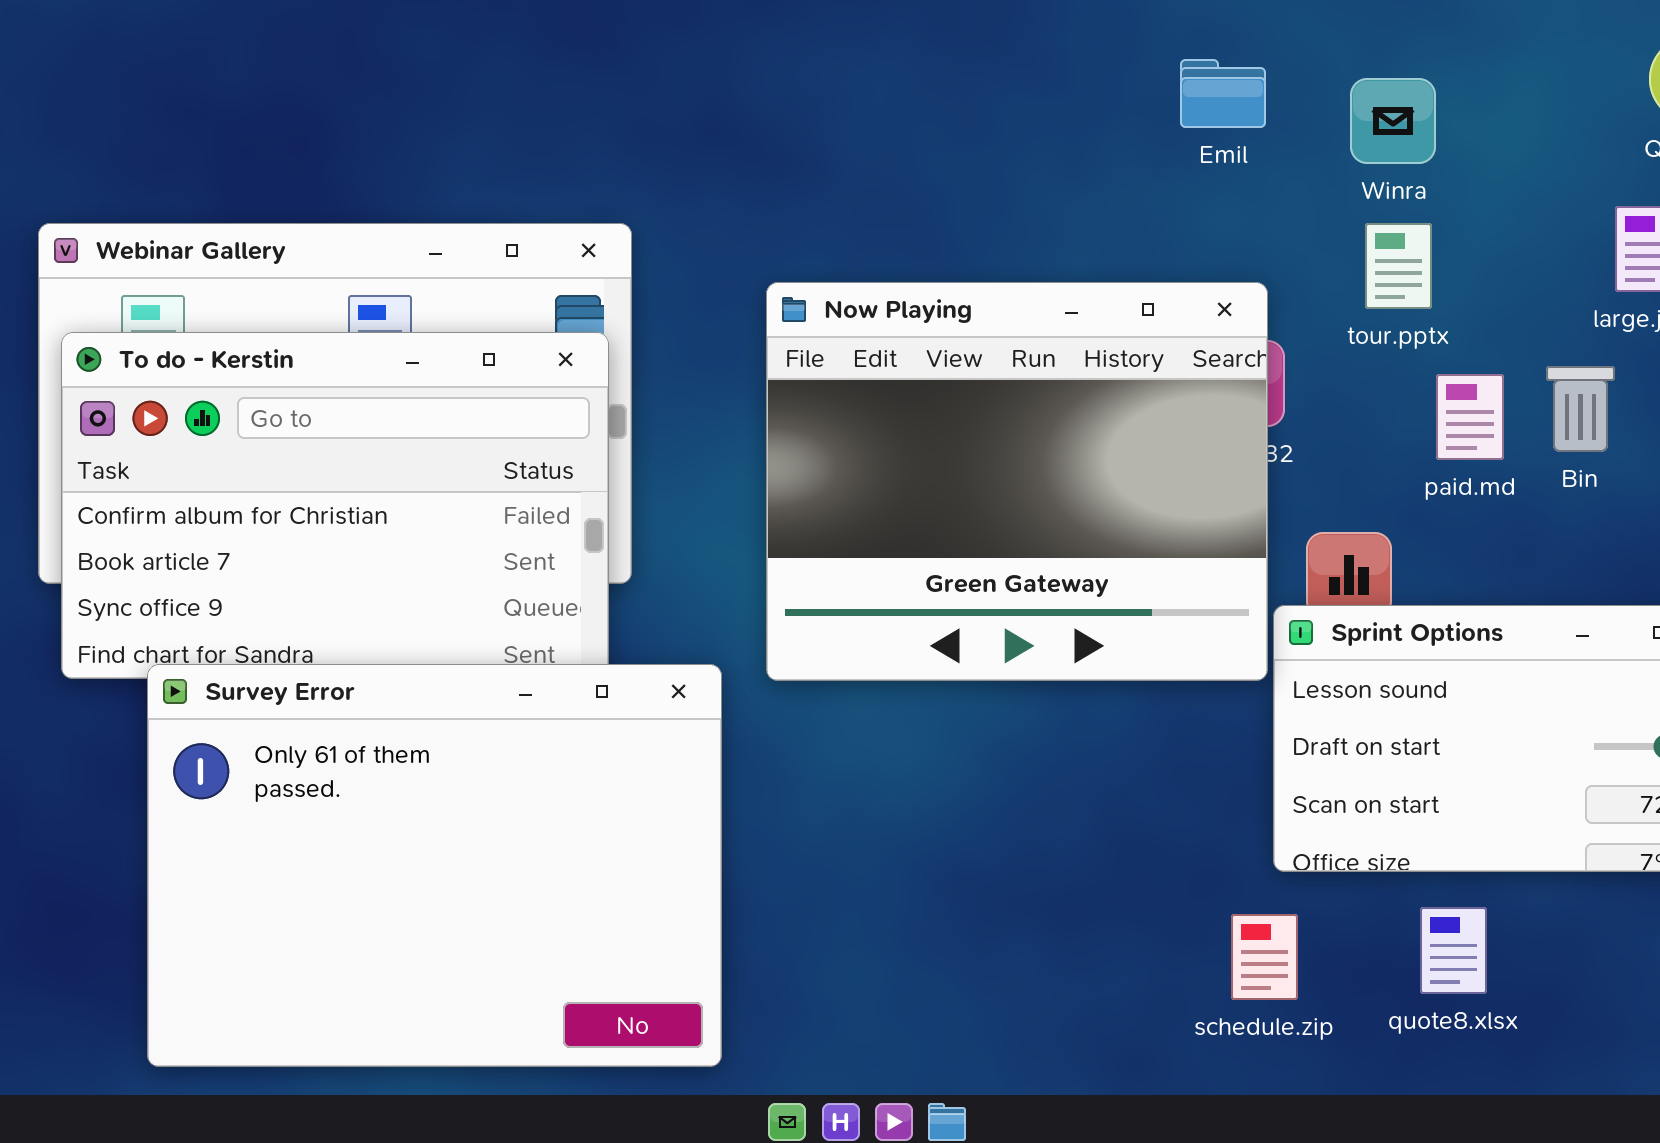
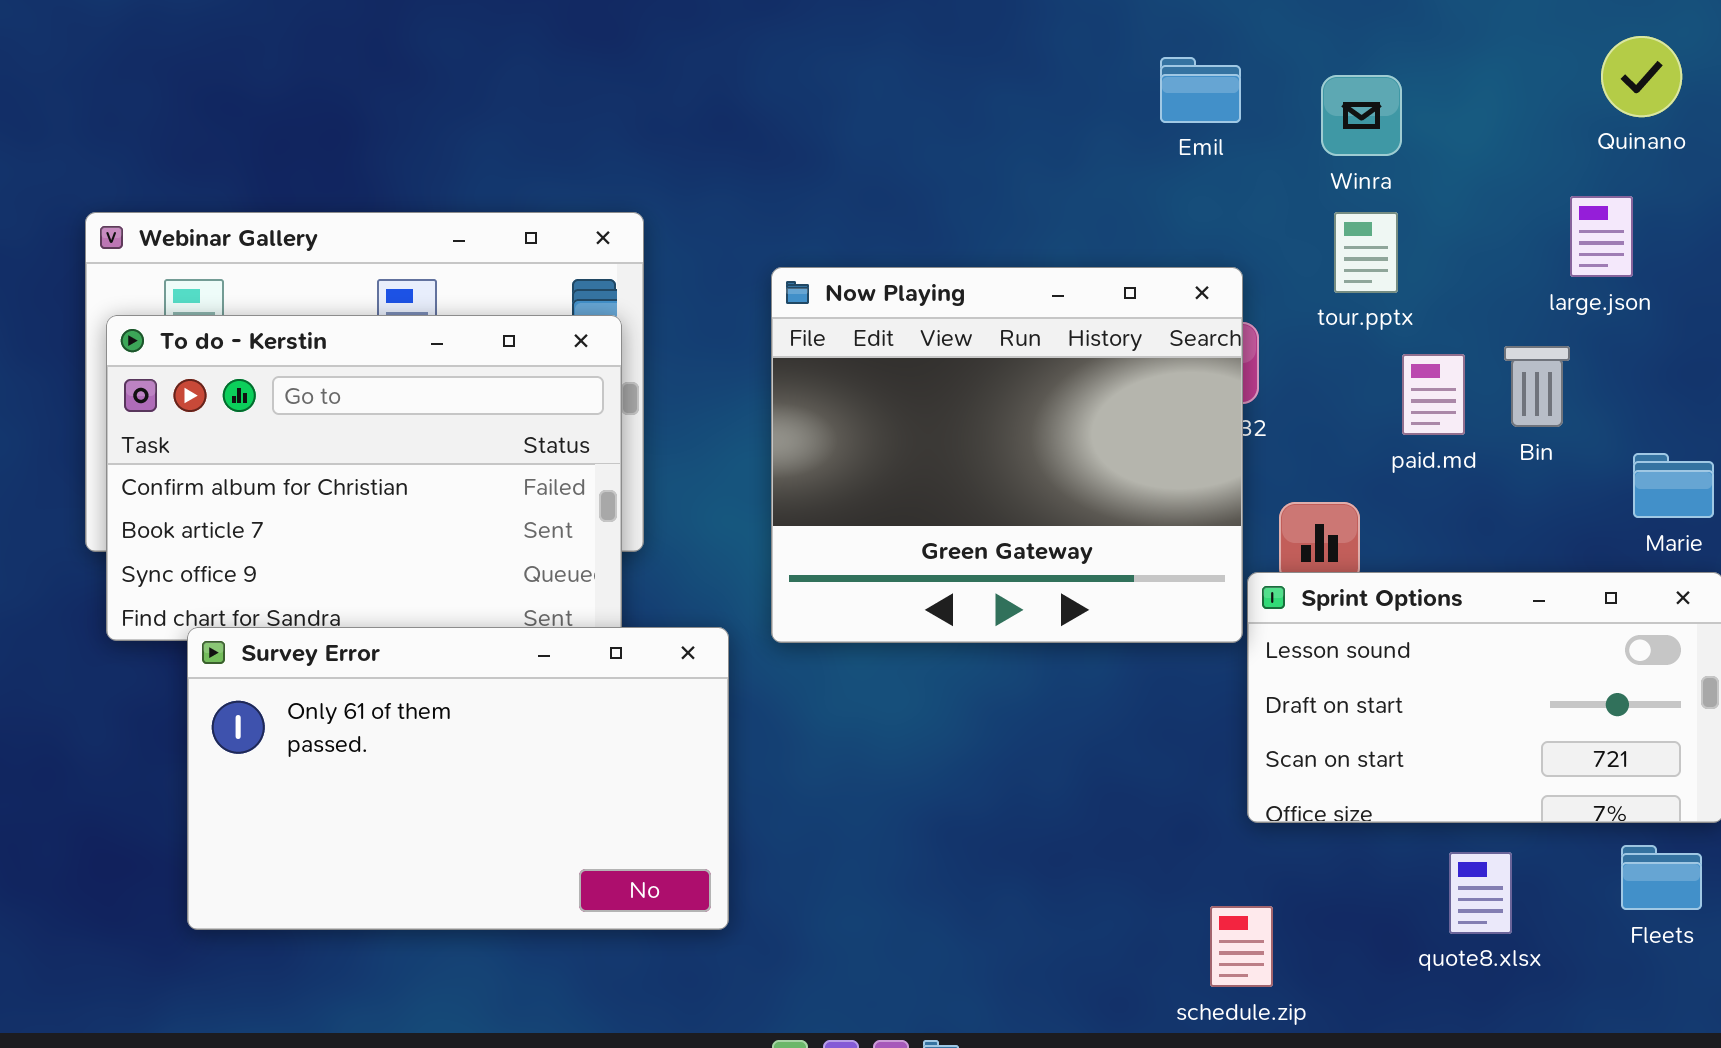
Survey Error: [147,664,722,1067] -> [187,627,729,930], resized
quote8.xlsx: [1420,907,1487,994] -> [1449,852,1512,934], moved
schedule.zip: [1231,914,1298,1000] -> [1210,906,1273,987], moved

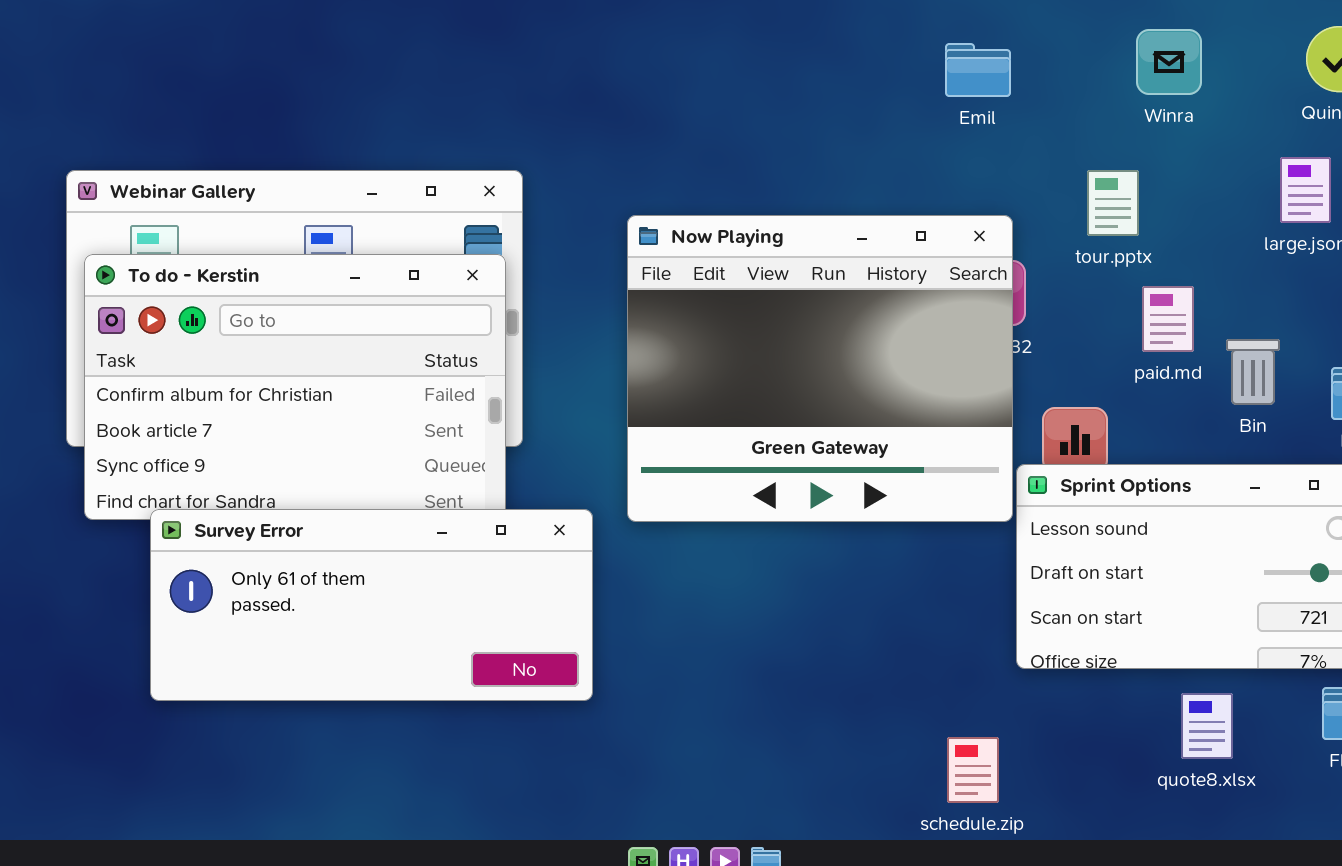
Winra: [1321,75,1402,156] -> [1136,29,1202,95], moved
Bin: [1504,346,1570,427] -> [1226,339,1280,405], moved
Survey Error: [187,627,729,930] -> [150,509,593,701], resized
schedule.zip: [1210,906,1273,987] -> [947,737,999,803], moved

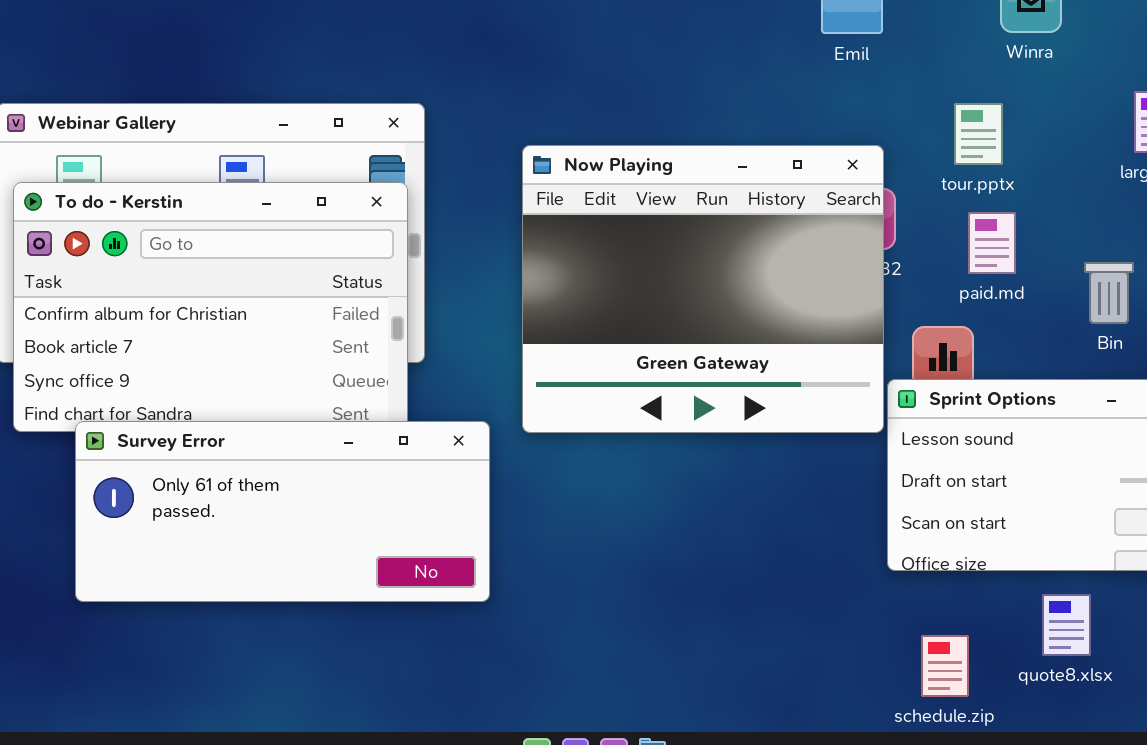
paid.md: [1142,286,1194,352] -> [968,212,1016,274], moved
schedule.zip: [947,737,999,803] -> [921,635,969,697], moved

